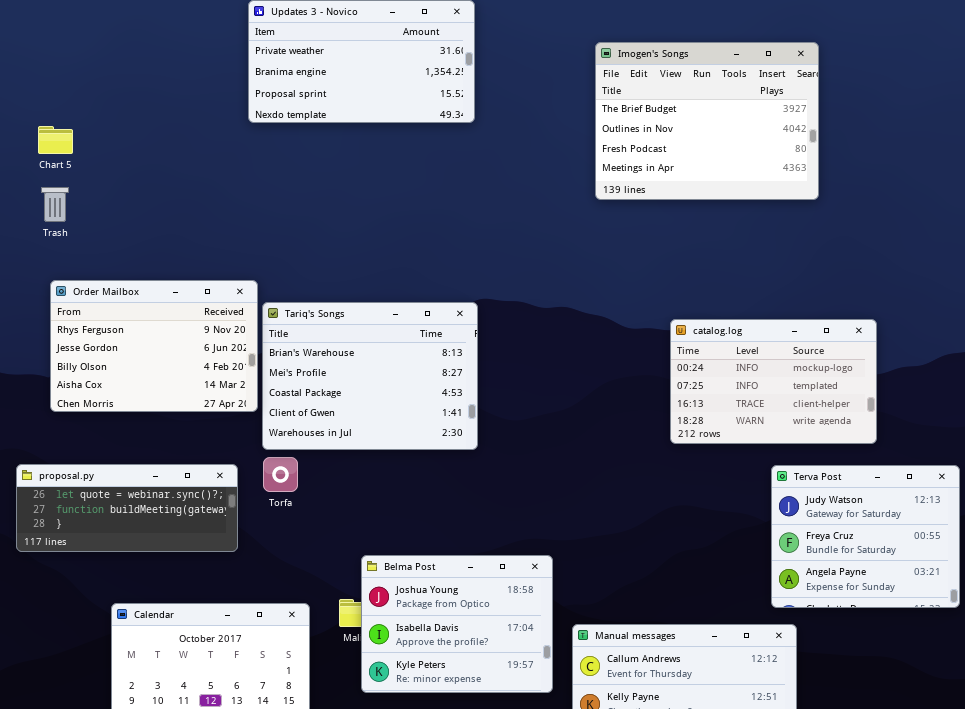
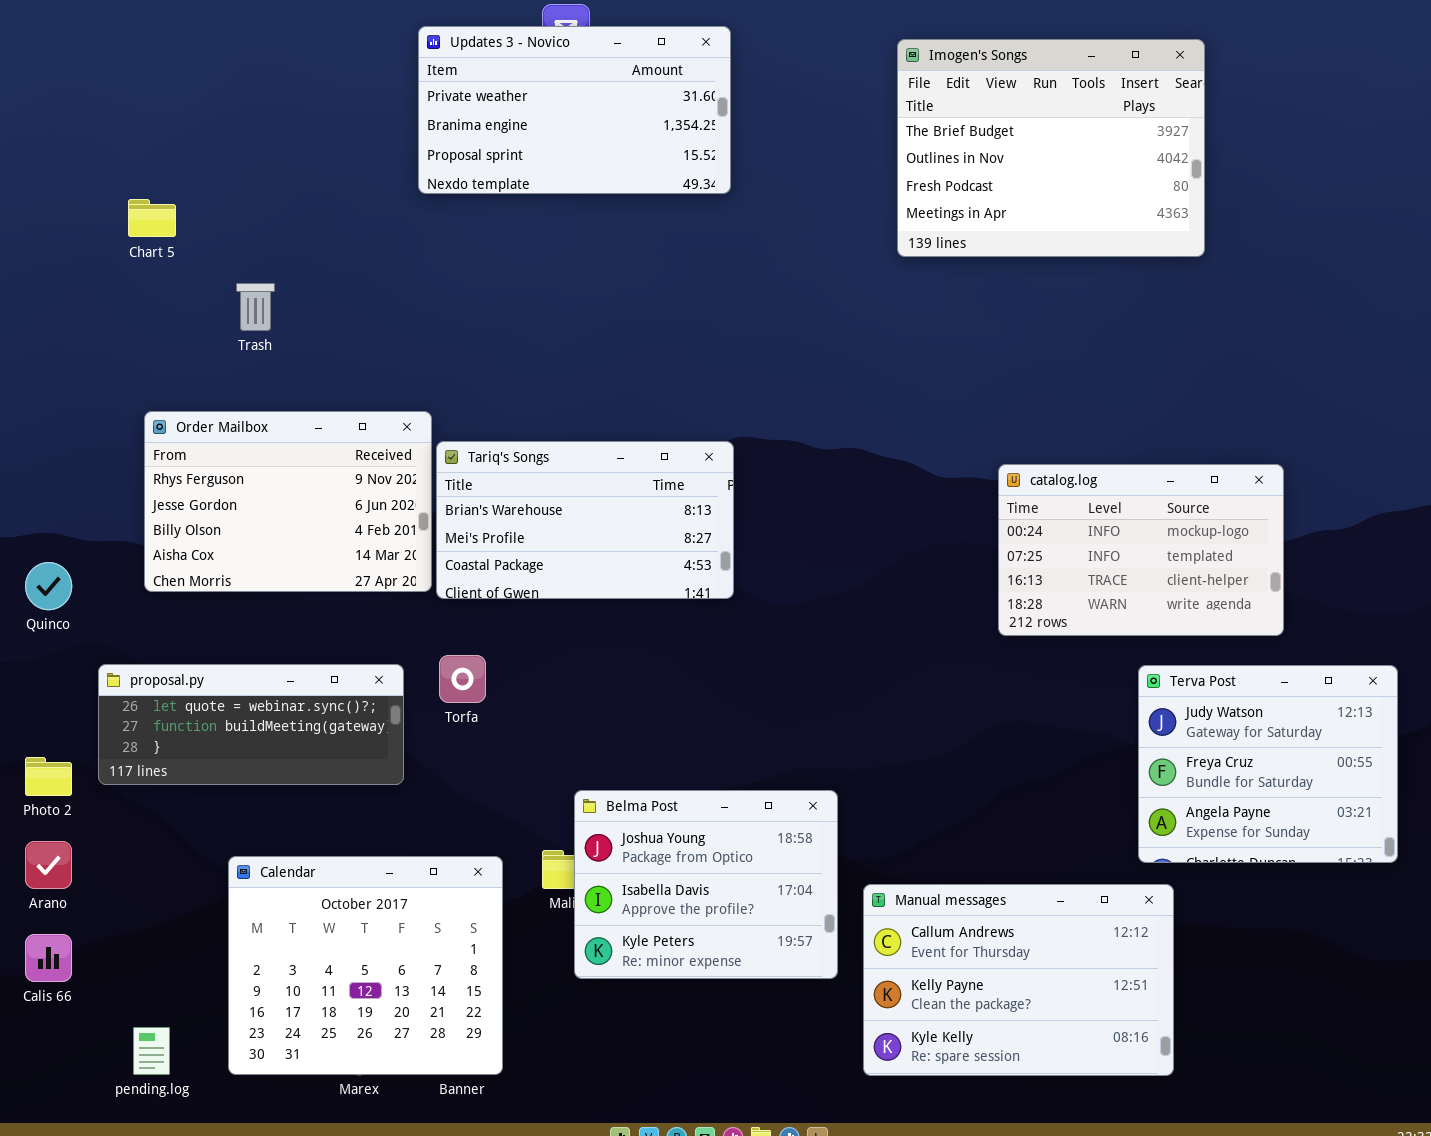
Imogen's Songs: [595,42,819,200] -> [897,39,1205,257], moved
Trash: [41,187,69,222] -> [236,283,275,331], moved
Tariq's Songs: [262,302,478,450] -> [436,441,734,599], resized

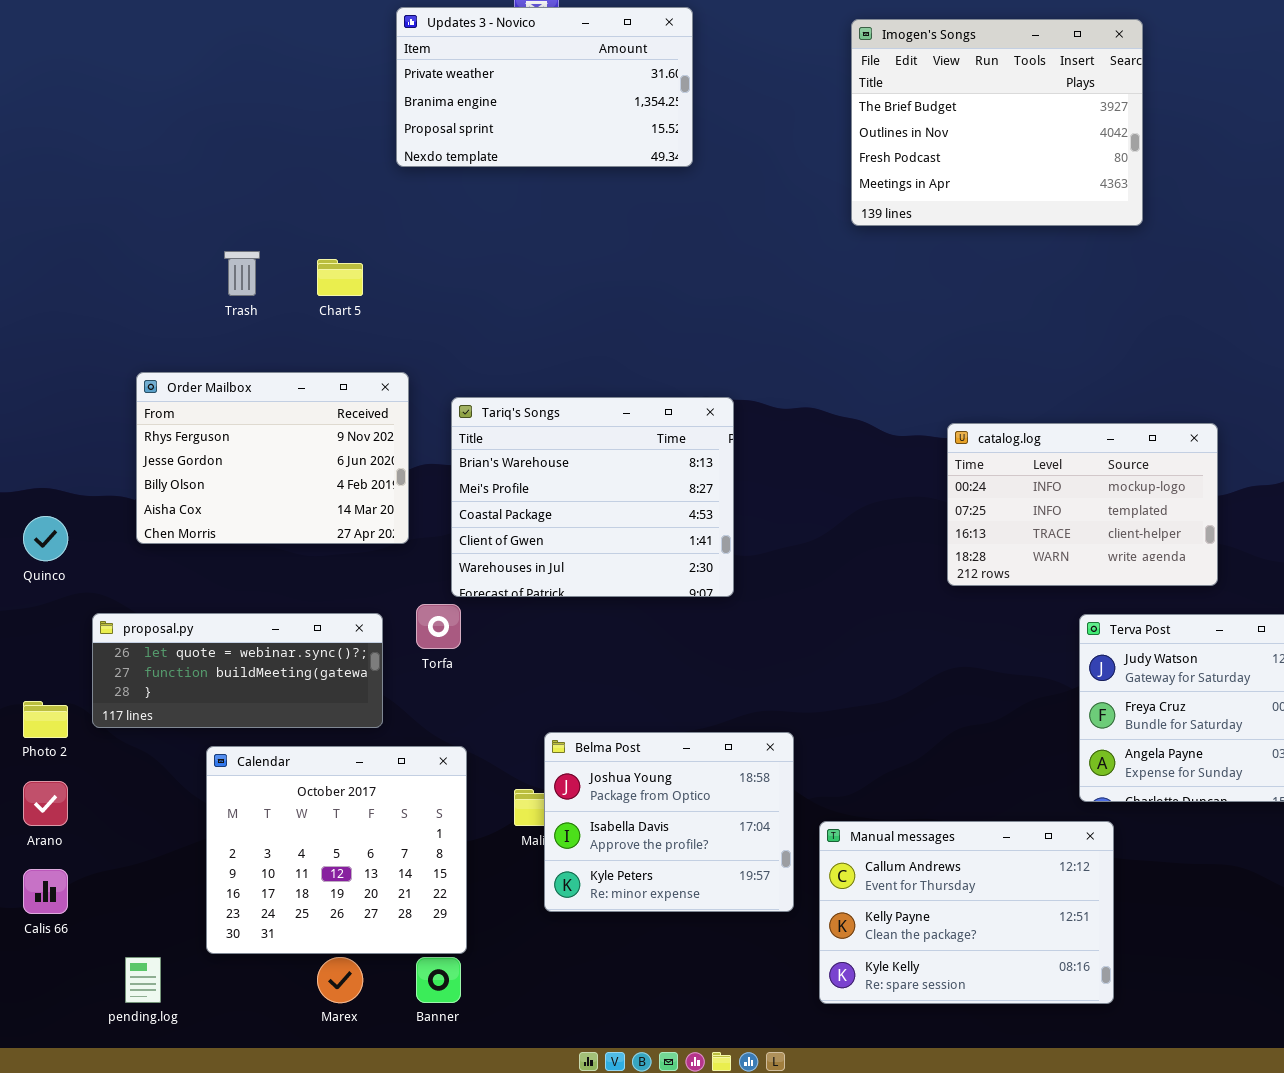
Chart 5: [128,199,176,237] -> [317,259,363,296], moved
Tariq's Songs: [436,441,734,599] -> [451,397,734,597], moved, resized
Calendar: [228,856,503,1075] -> [206,746,467,954], moved

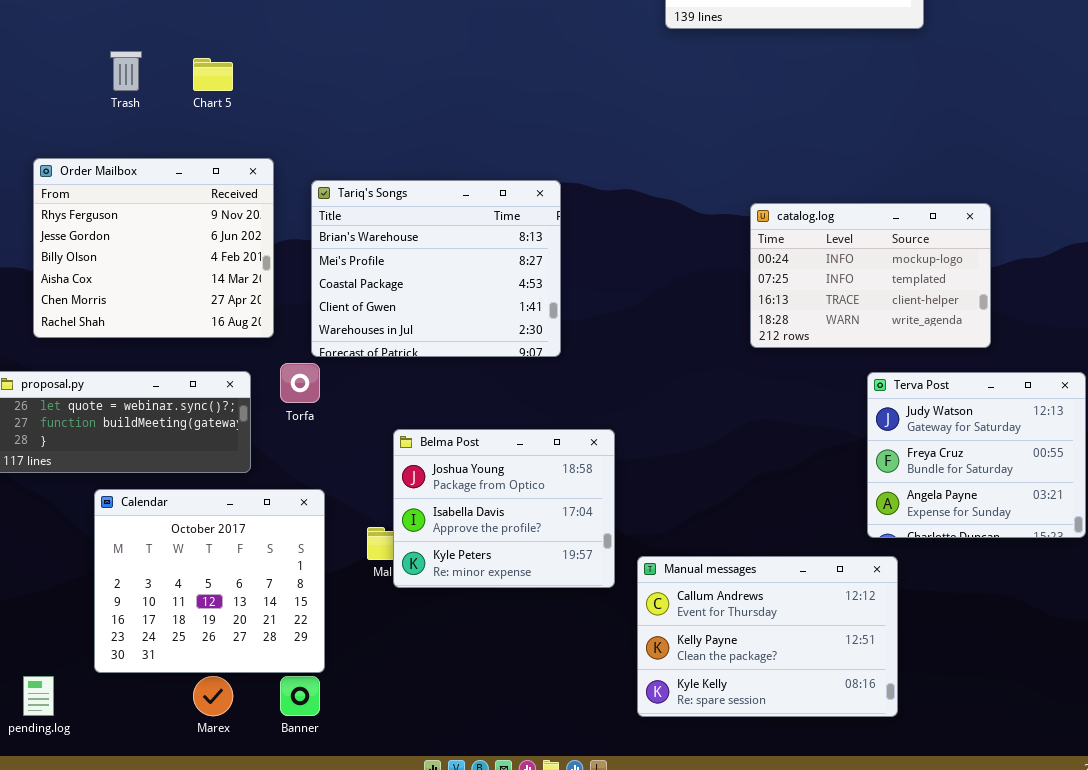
Order Mailbox: [136,372,409,544] -> [33,158,274,338], resized
Belma Post: [544,732,794,912] -> [393,429,615,588], moved

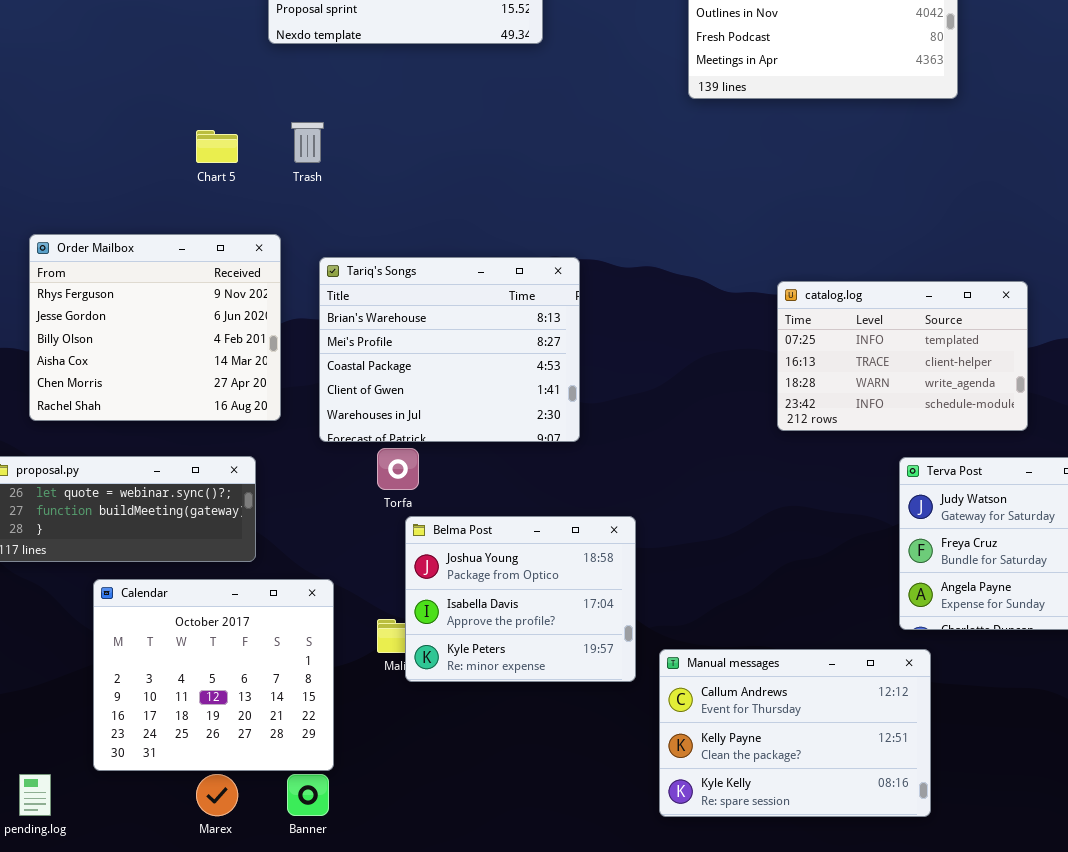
Trash: [110,51,142,91] -> [291,122,324,163], moved
catalog.log: [750,203,991,348] -> [777,281,1028,431], scrolled down 1 row
Torfa: [280,363,320,403] -> [377,448,419,490], moved

